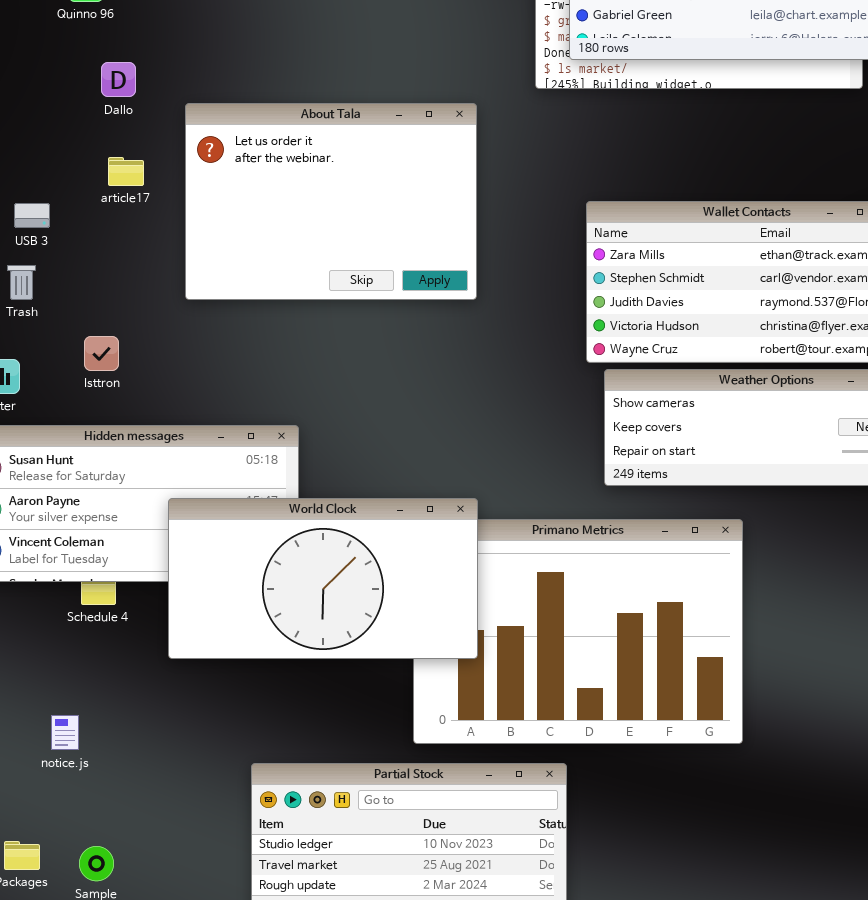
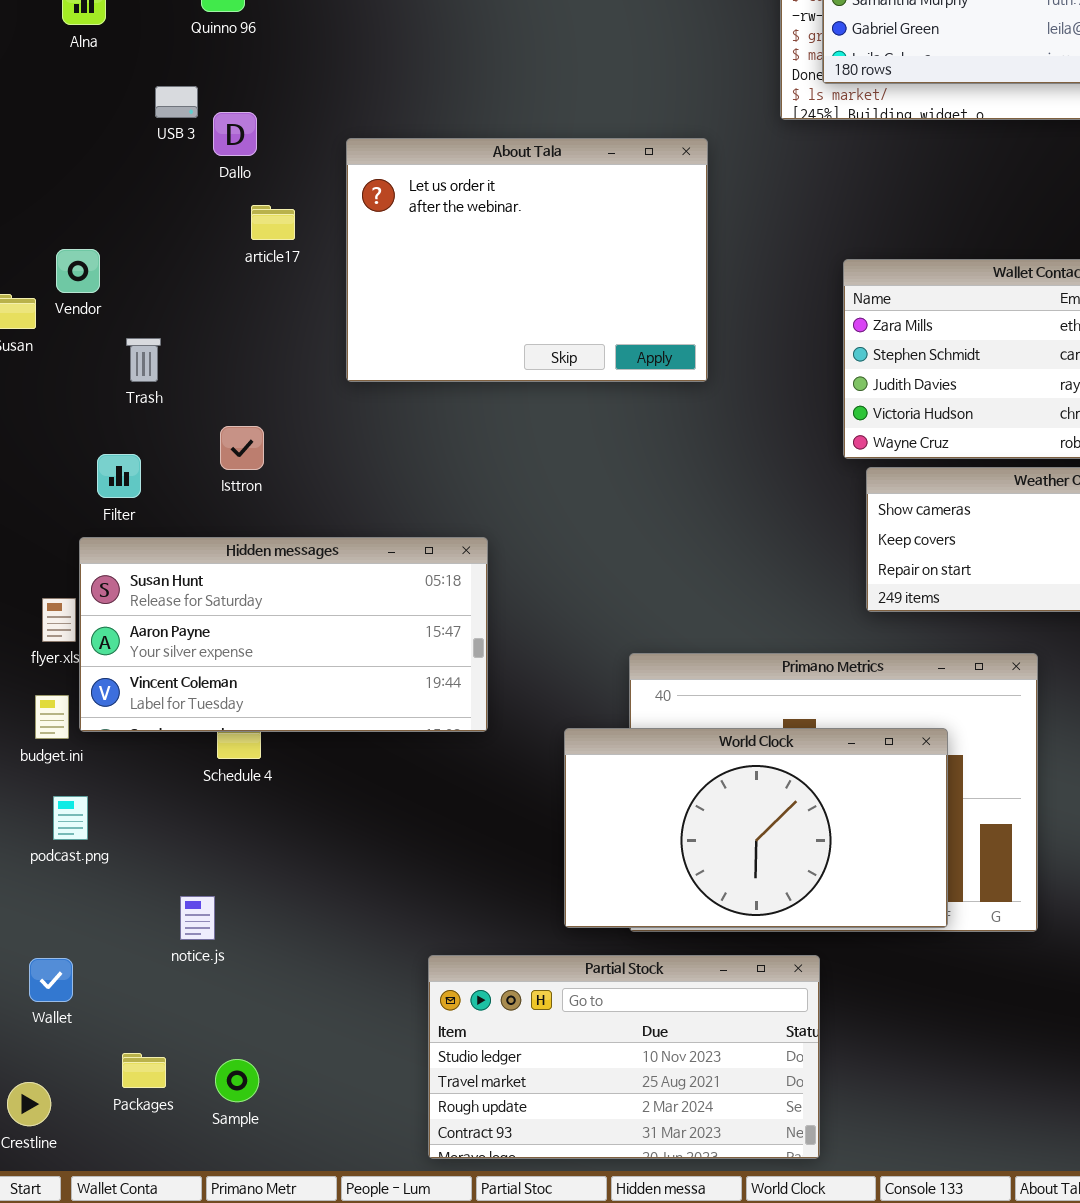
Dallo: [101,62,136,97] -> [213,112,257,156], moved
USB 3: [14,203,50,228] -> [155,86,198,118], moved
World Clock: [168,498,478,659] -> [564,728,948,928], moved

